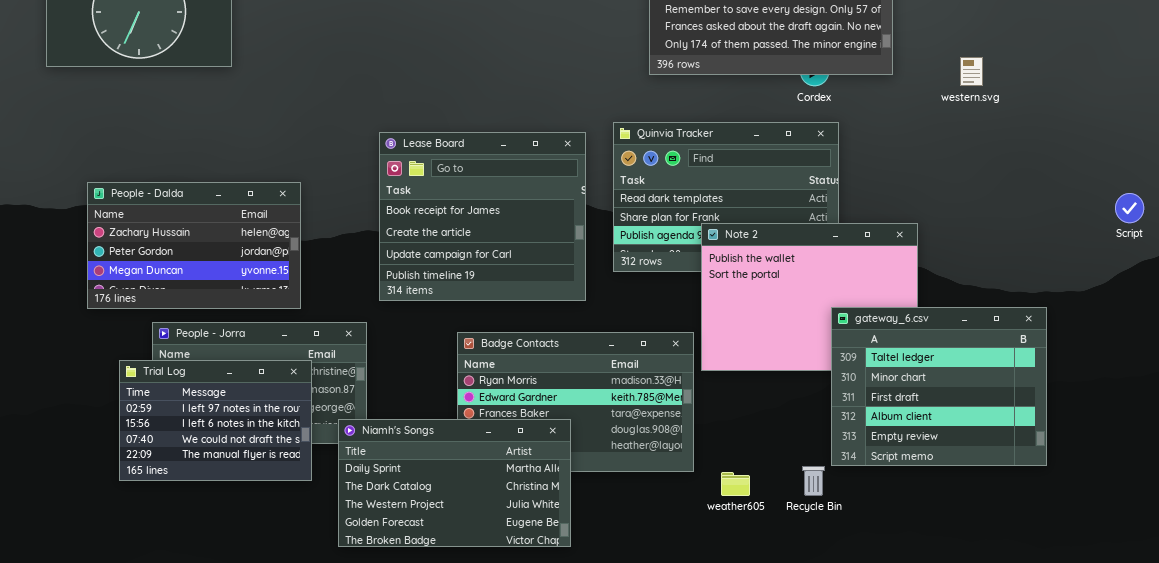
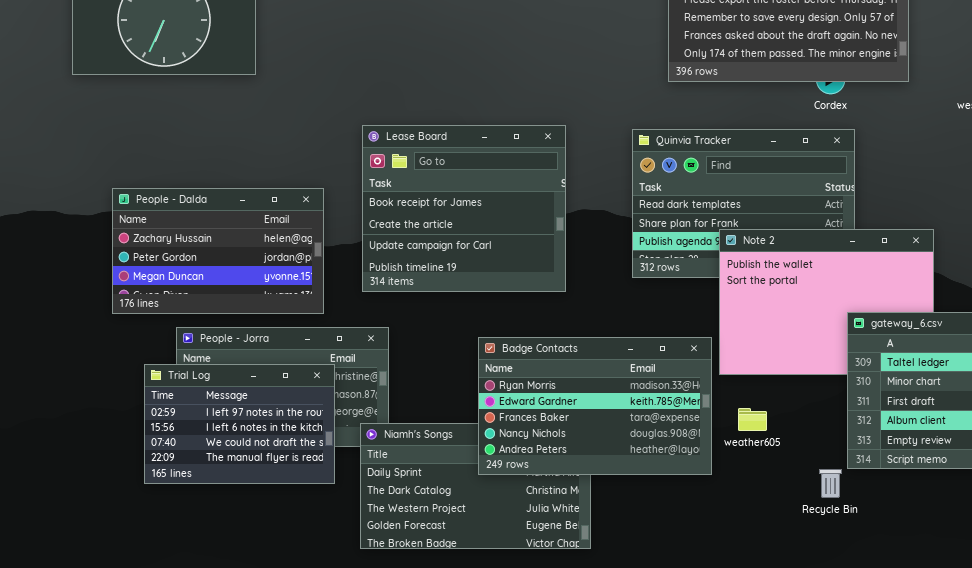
Lease Board: [379,132,586,301] -> [362,125,566,292], moved
Badge Contacts: [457,332,694,472] -> [478,337,712,475], raised
weather605: [721,472,750,496] -> [738,408,767,431], moved

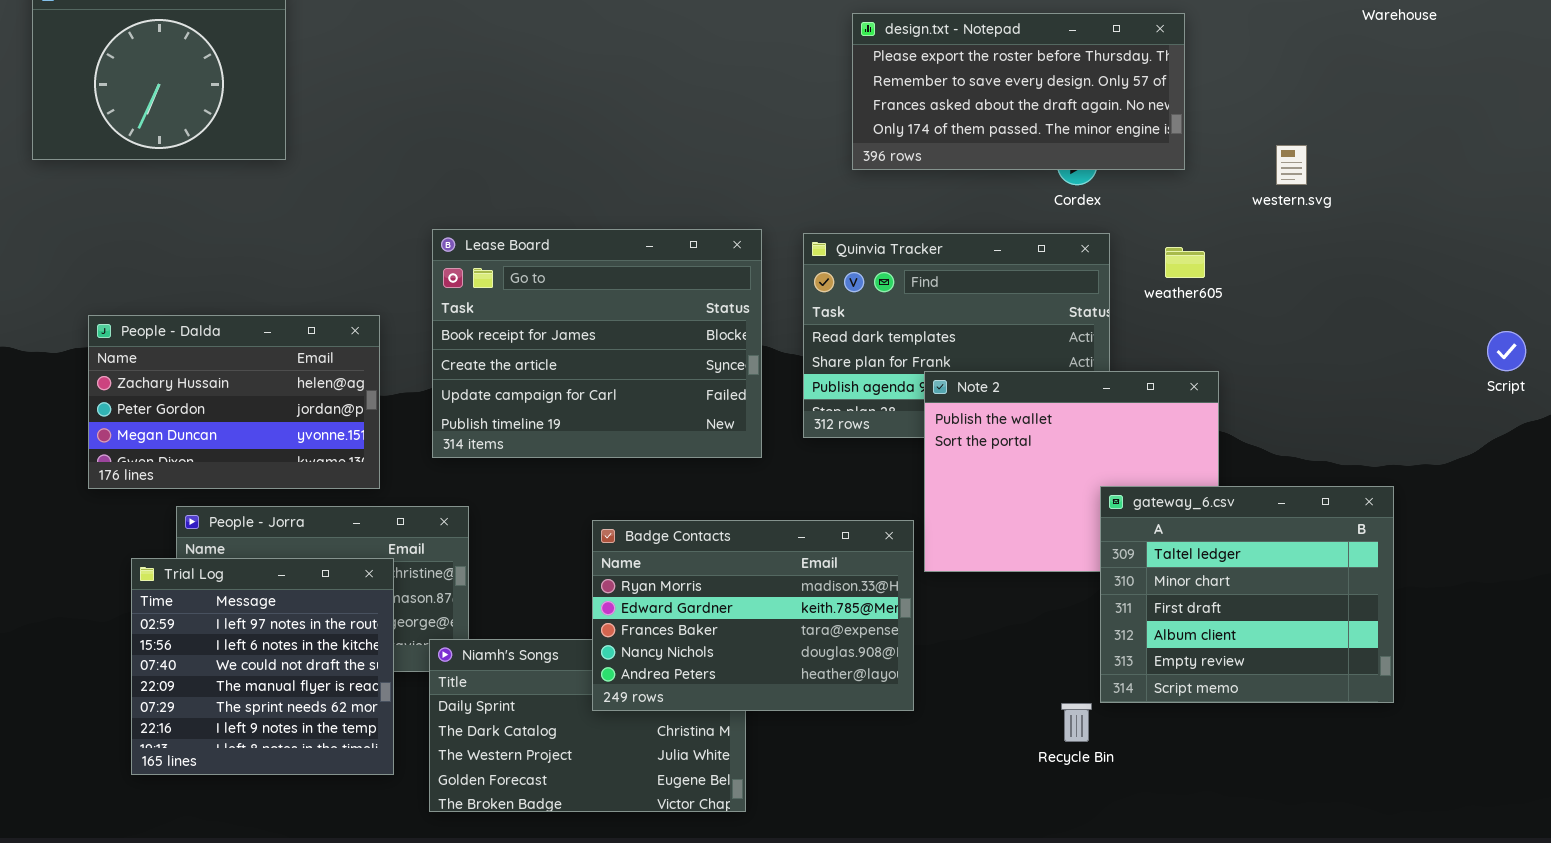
Lease Board: [362,125,566,292] -> [432,229,762,458], resized
Trial Log: [144,364,335,484] -> [131,558,394,775], resized
weather605: [738,408,767,431] -> [1165,247,1205,278], moved

